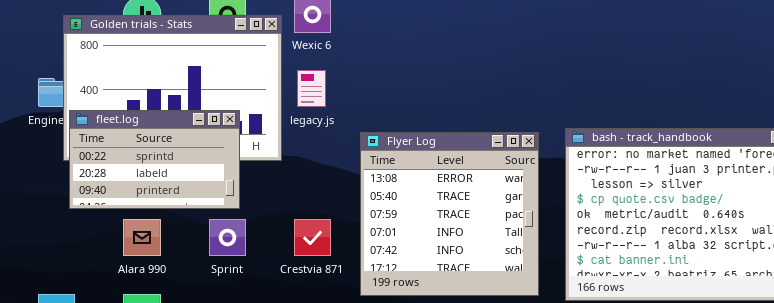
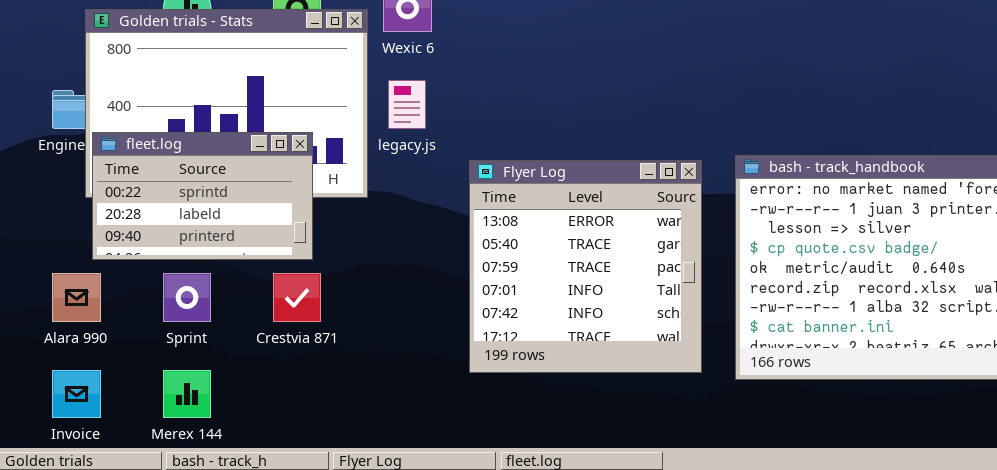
Alara 990: [123,219,161,256] -> [52,273,101,322], moved
Sprint: [209,219,246,256] -> [163,273,211,322], moved
Crestvia 871: [294,219,331,256] -> [273,273,321,322], moved

